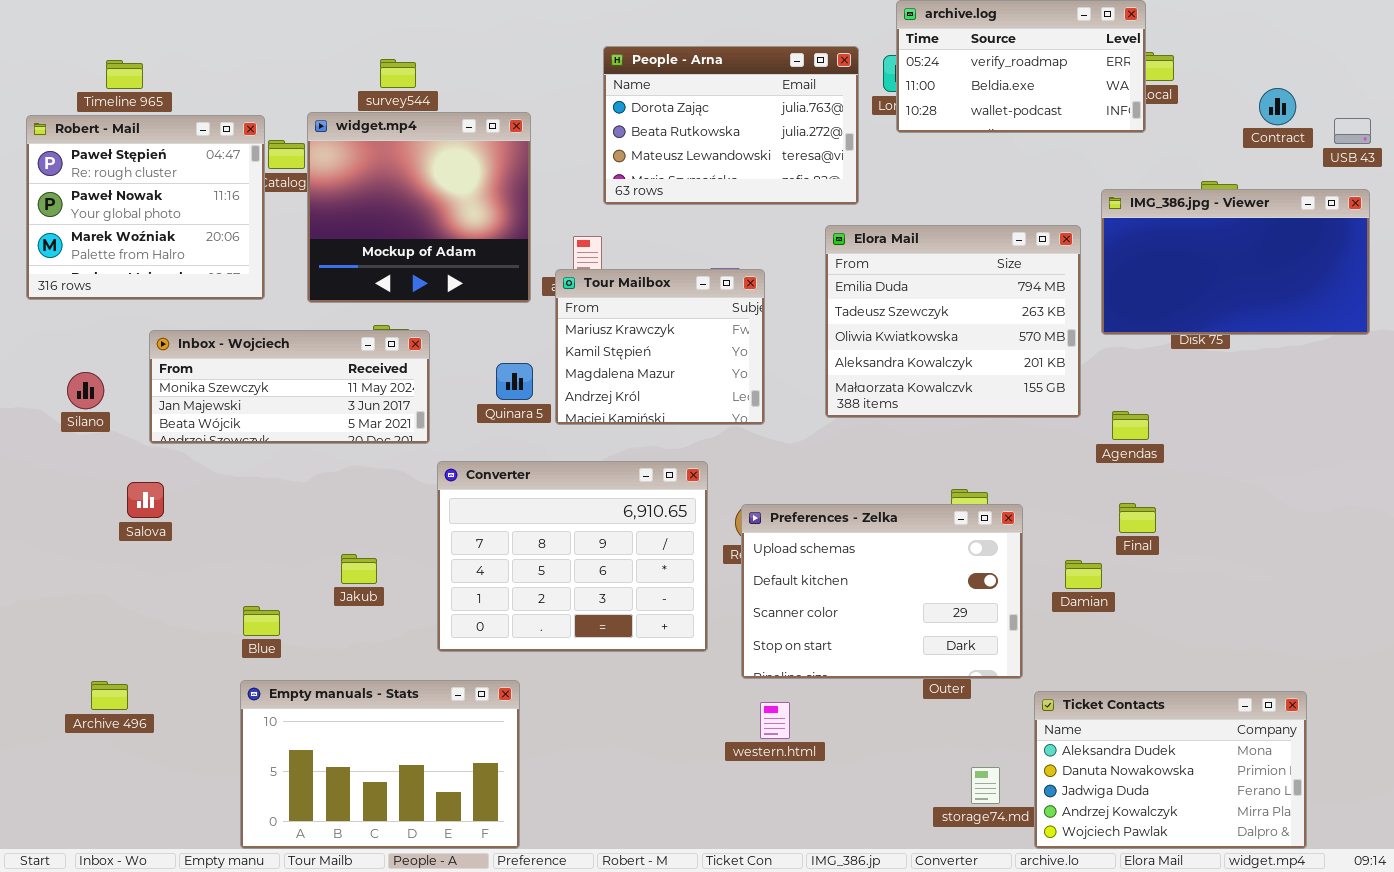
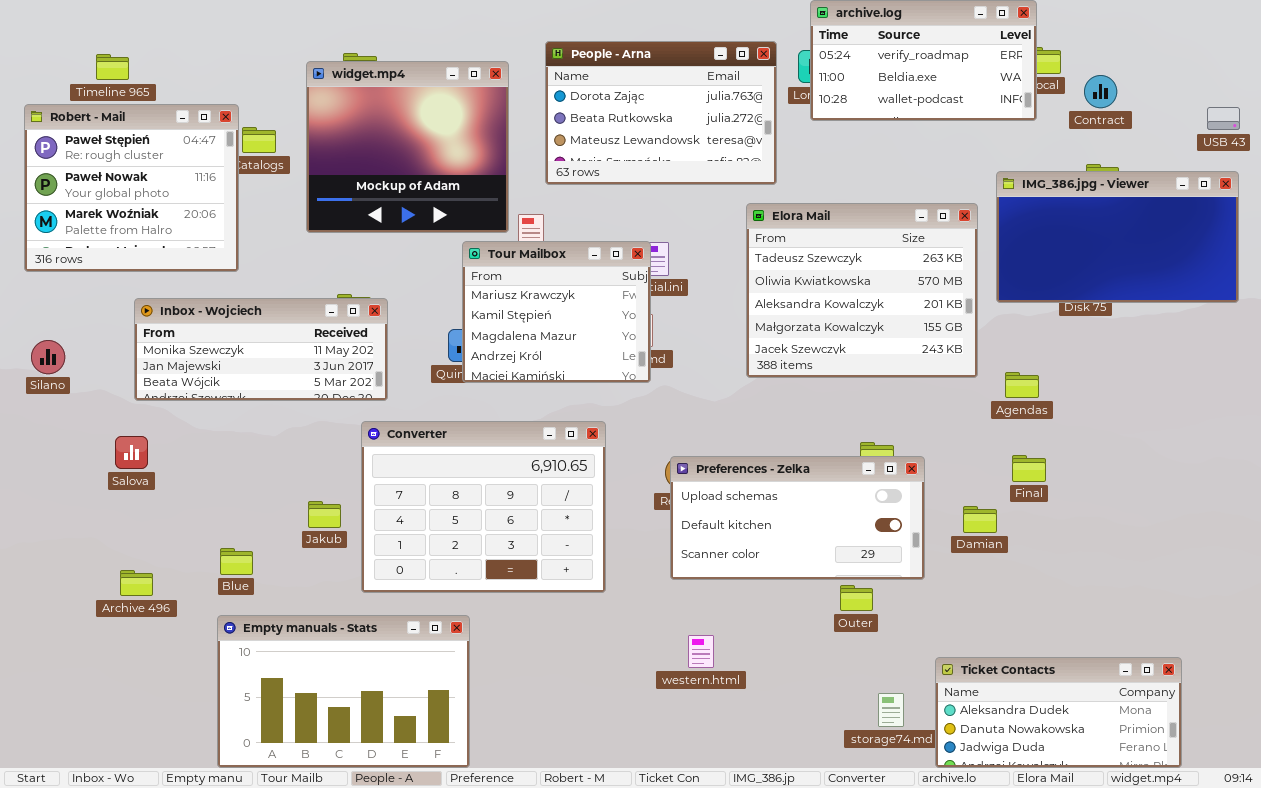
Contract: [1259,88,1296,125] -> [1084,75,1117,108], moved
widget.mp4: [307,112,531,303] -> [306,61,509,233], moved
Elora Mail: [825,225,1081,418] -> [746,203,978,378], scrolled down 1 row
Tour Mailbox: [555,269,765,425] -> [462,241,651,383], moved
Silano: [67,372,104,409] -> [31,340,65,374], moved
Converter: [437,461,708,652] -> [361,421,606,593], moved
Preferences - Zelka: [741,504,1023,679] -> [670,456,925,580], resized
Archive 496: [91,681,128,710] -> [120,570,153,596], moved
Ticket Contacts: [1034,691,1307,849] -> [935,657,1182,768], resized

